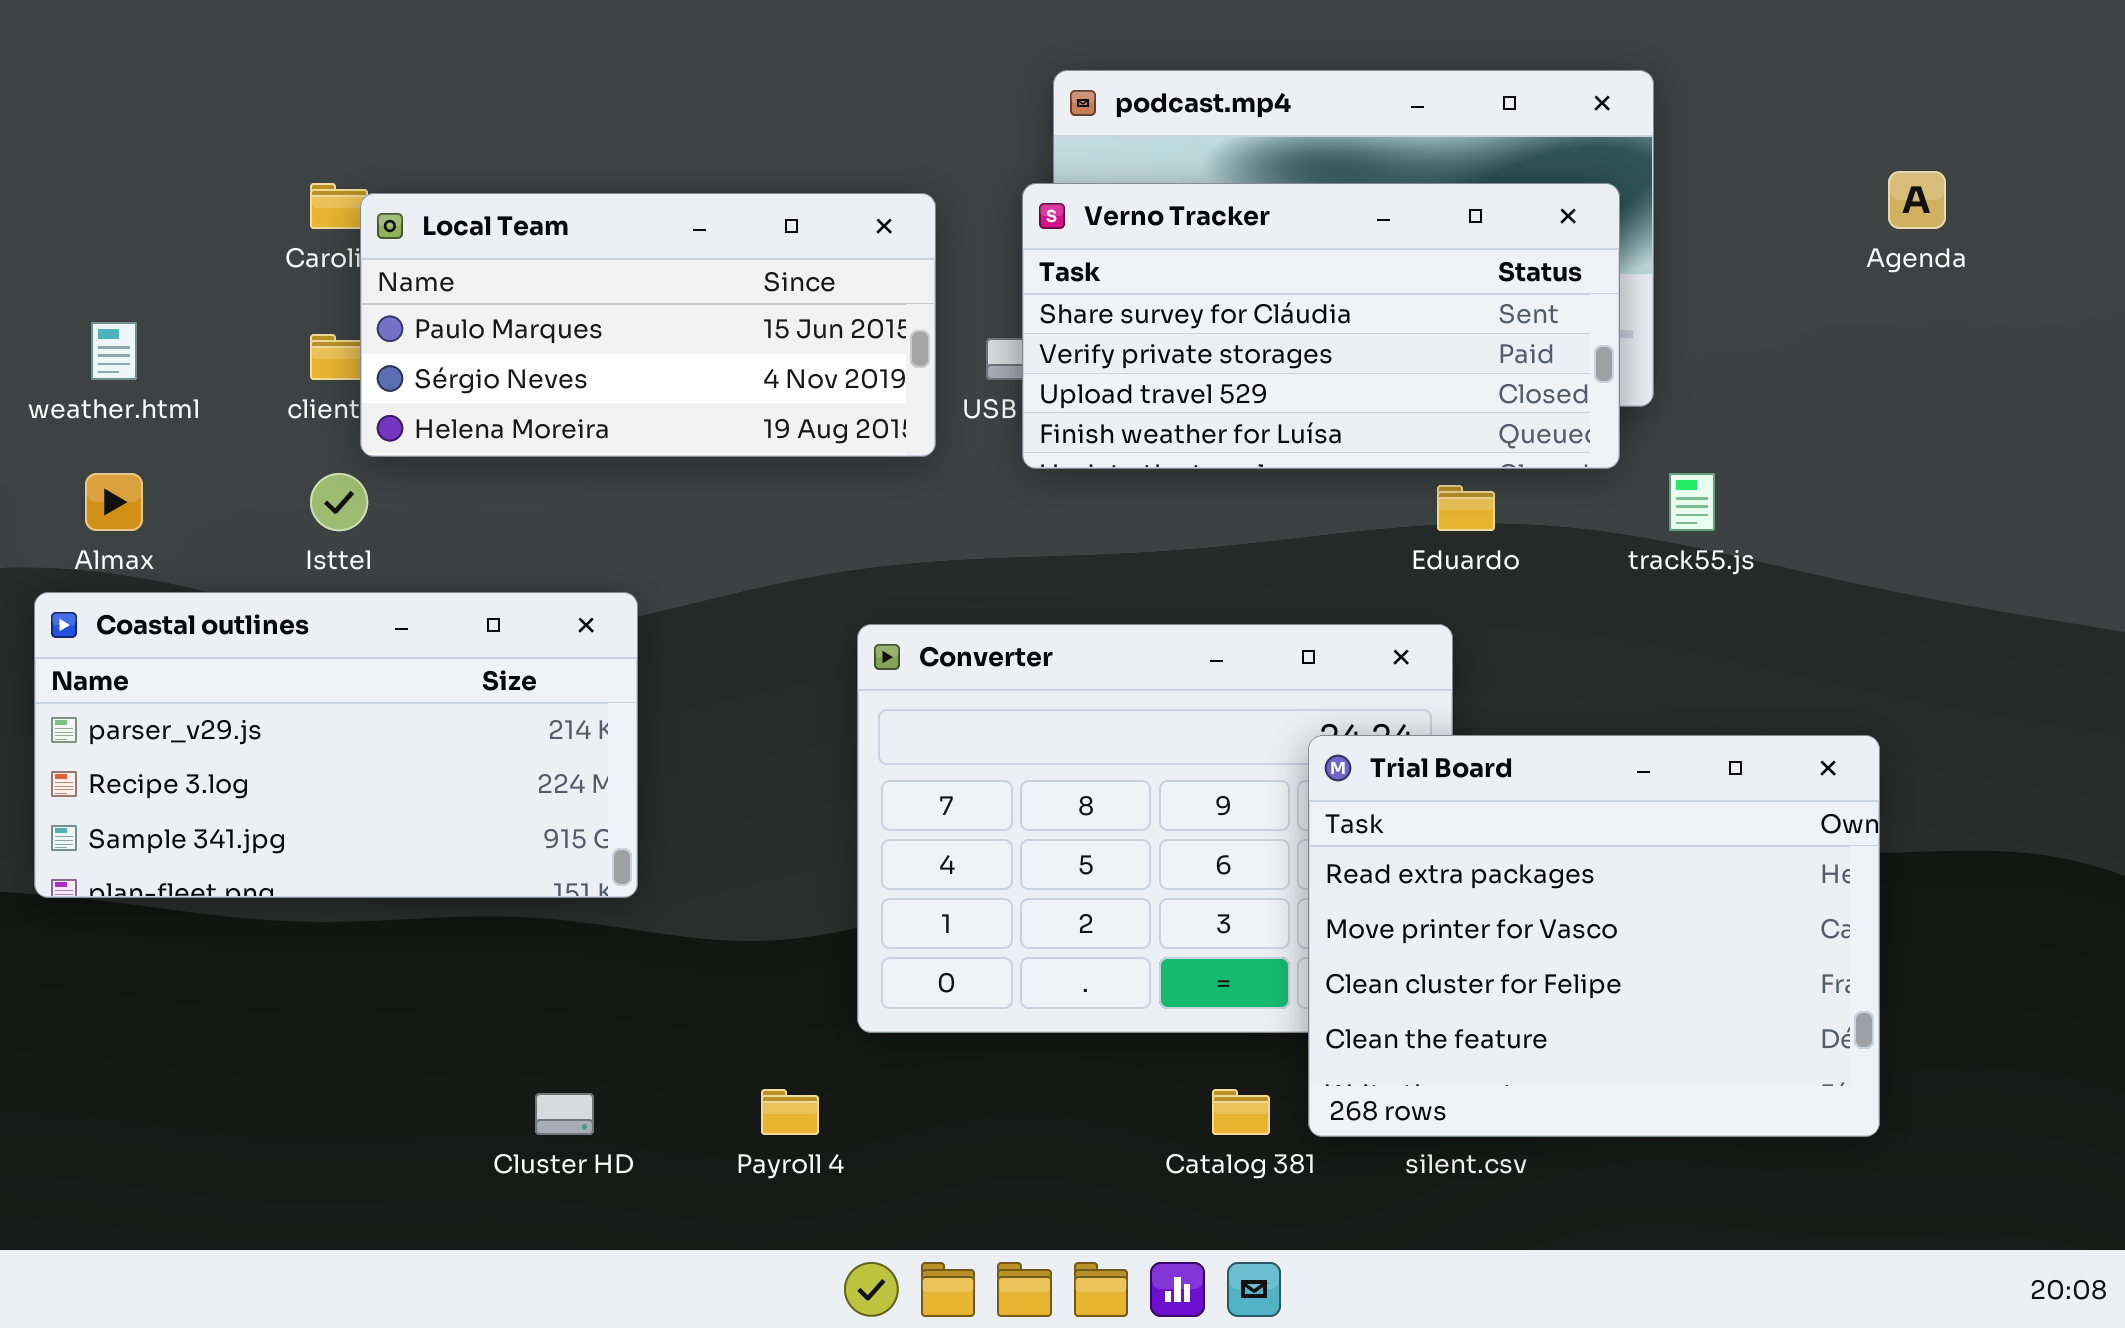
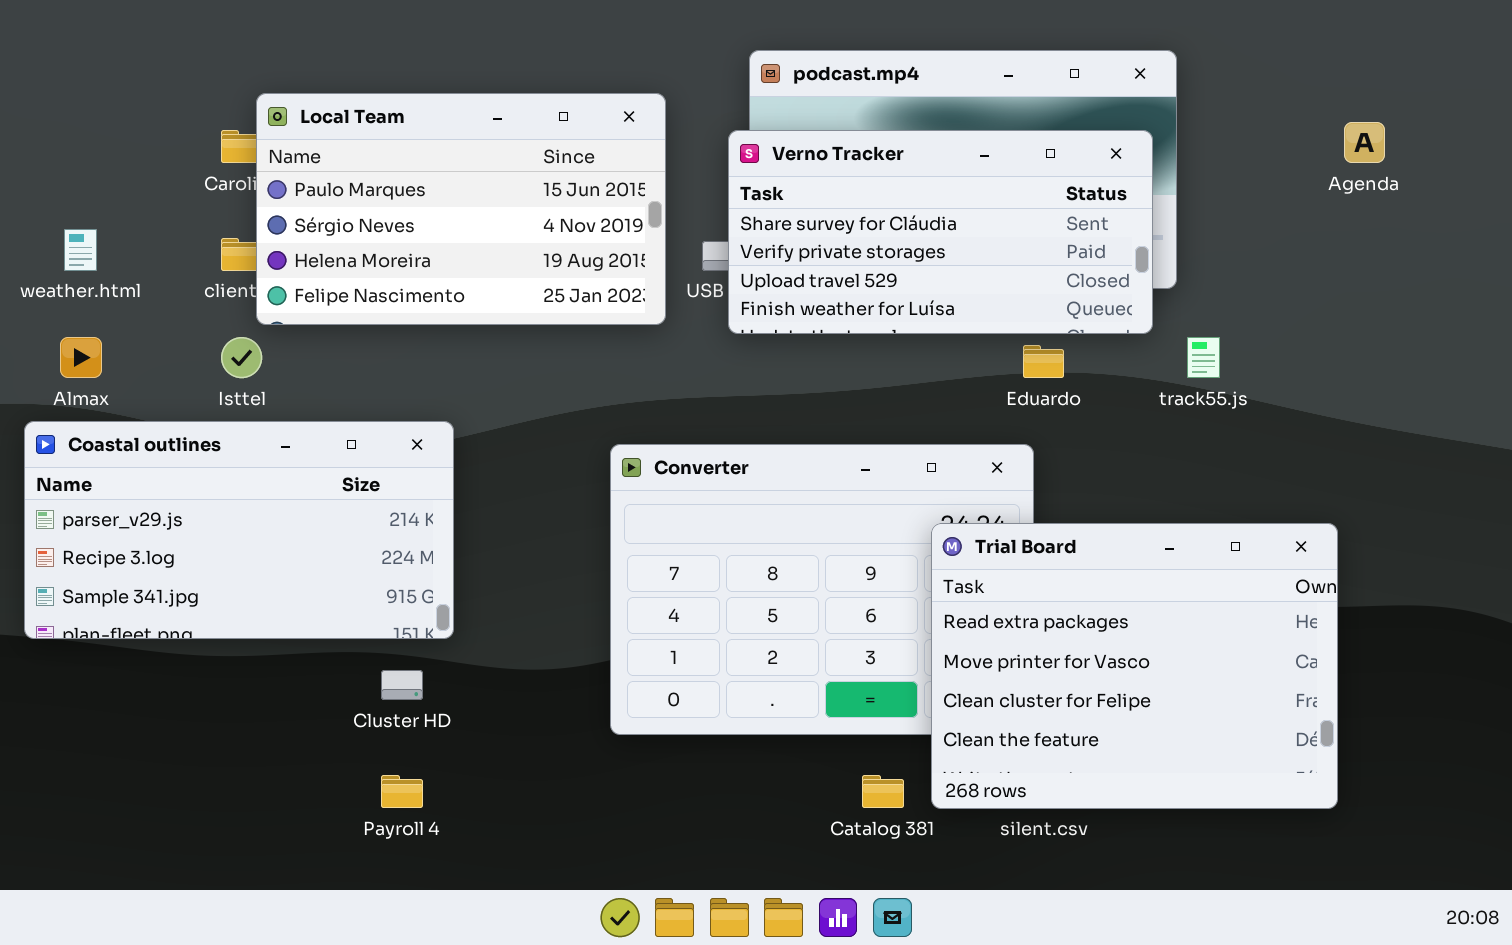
Local Team: [360,193,936,457] -> [256,93,666,325], resized
Payroll 4: [761,1089,819,1135] -> [381,775,423,808], moved
Cluster HD: [535,1093,594,1135] -> [381,670,423,700], moved

